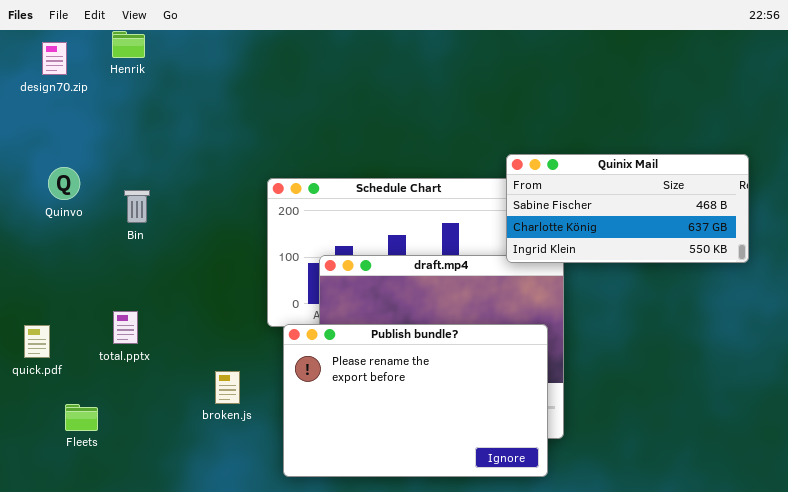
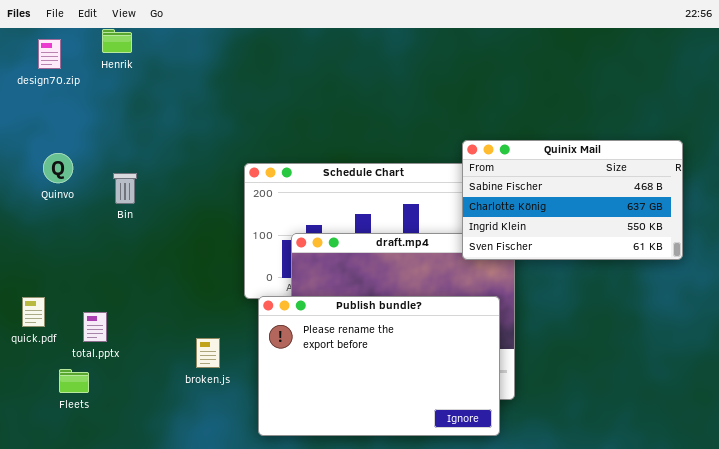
Quinix Mail: [506,154,749,263] -> [462,140,683,260], resized
total.pptx: [113,311,138,344] -> [83,312,107,342], moved

